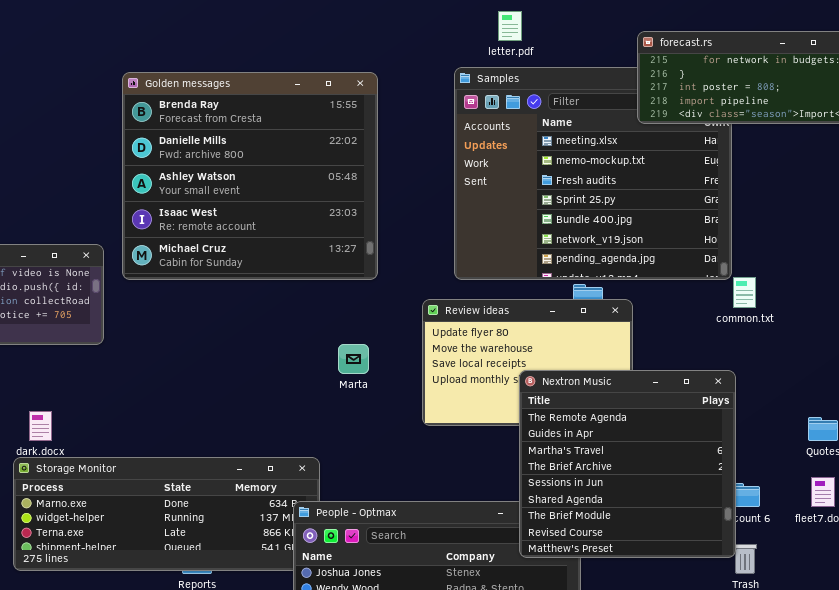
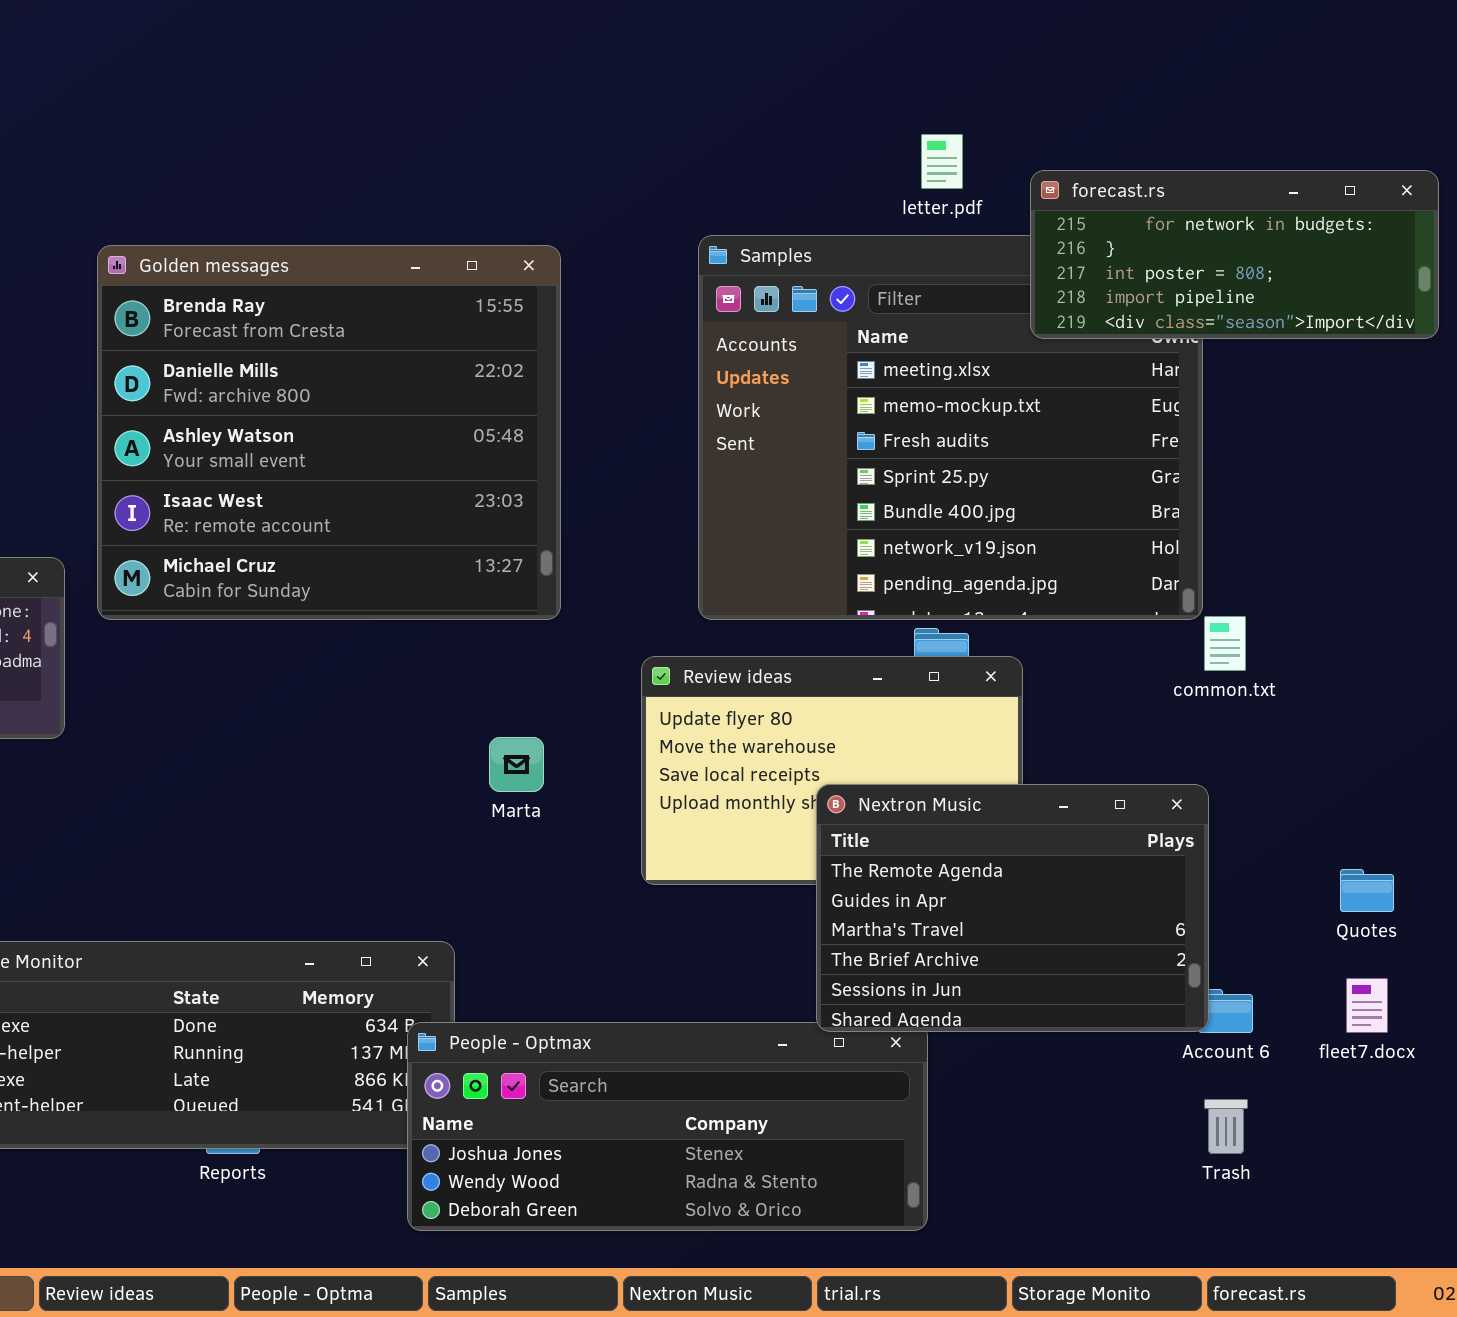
letter.pdf: [498,11,522,41] -> [921,134,963,189], moved
Nextron Music: [519,370,736,558] -> [816,784,1209,1032], resized

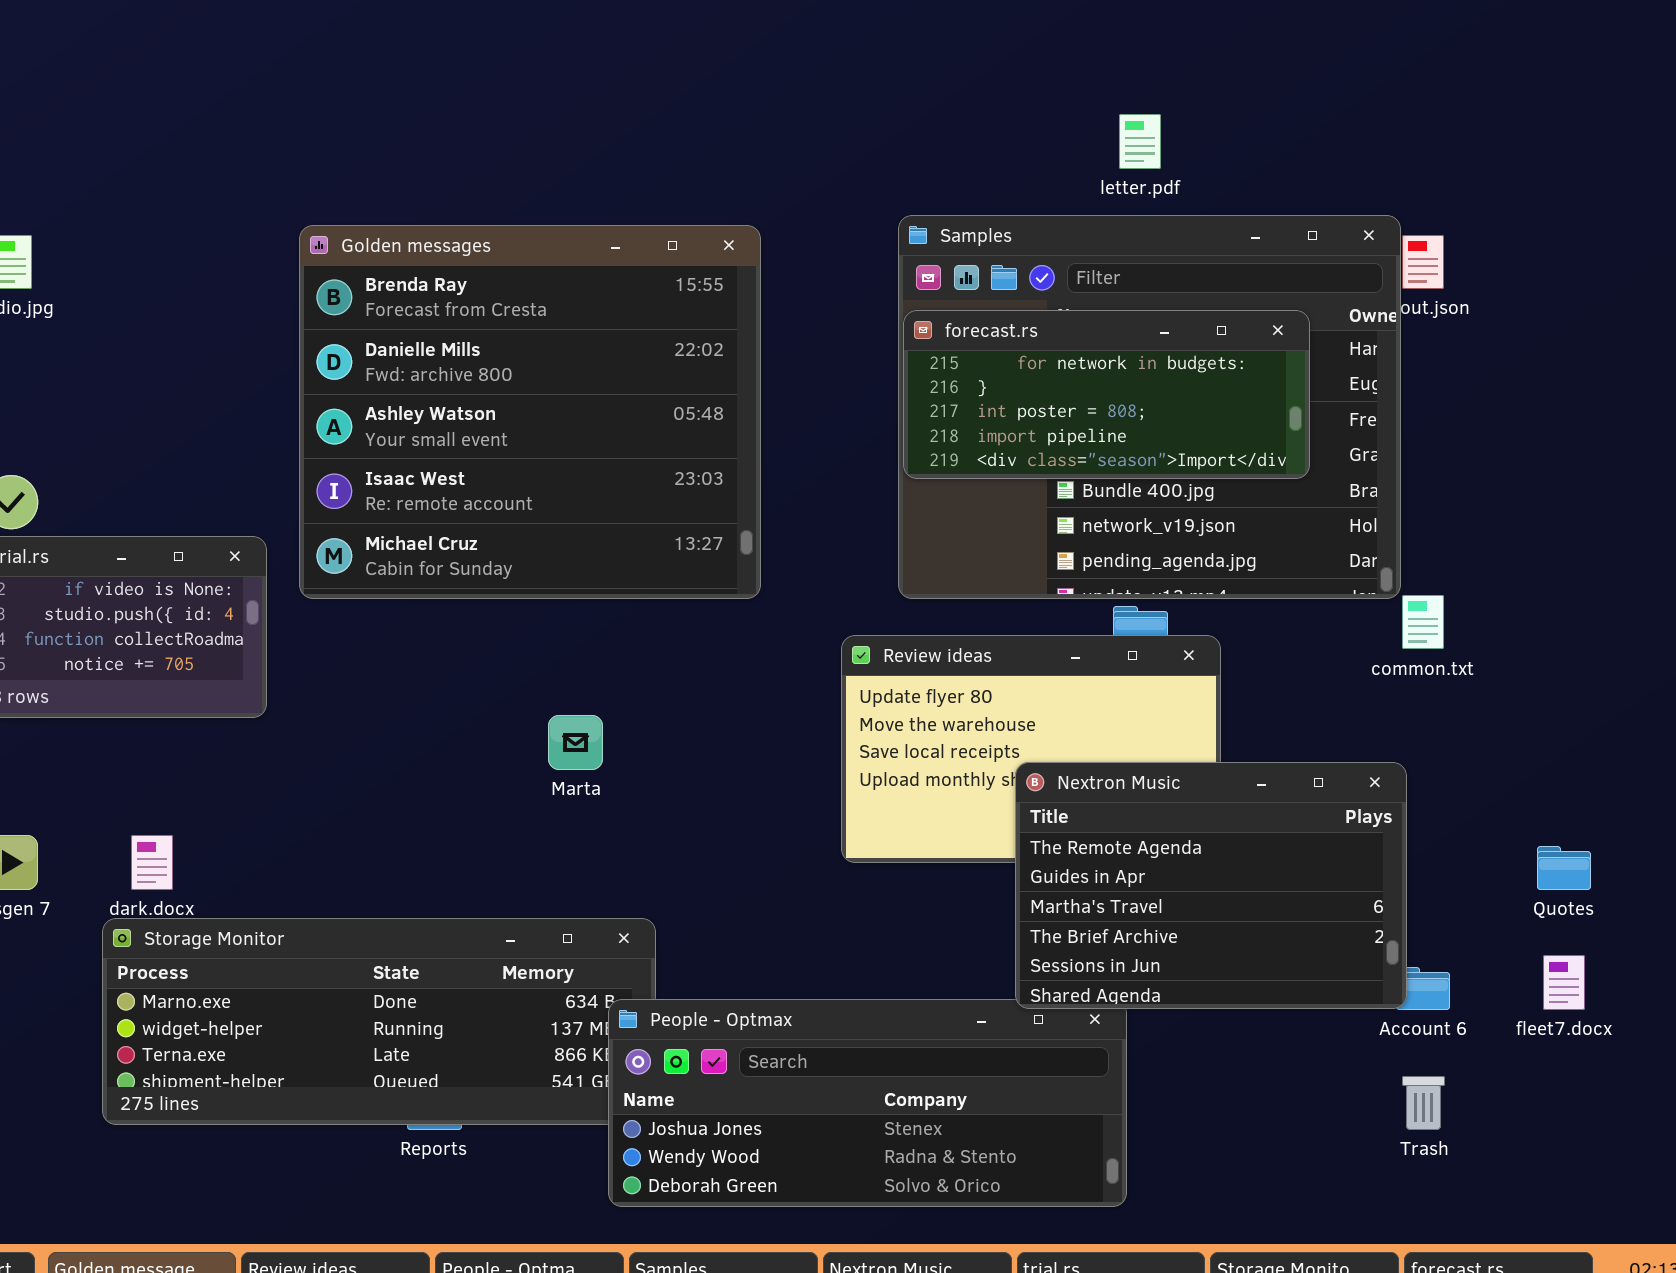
forecast.rs: [1030,170,1439,339] -> [903,310,1310,479], moved
Marta: [489,737,544,792] -> [548,715,603,770], moved

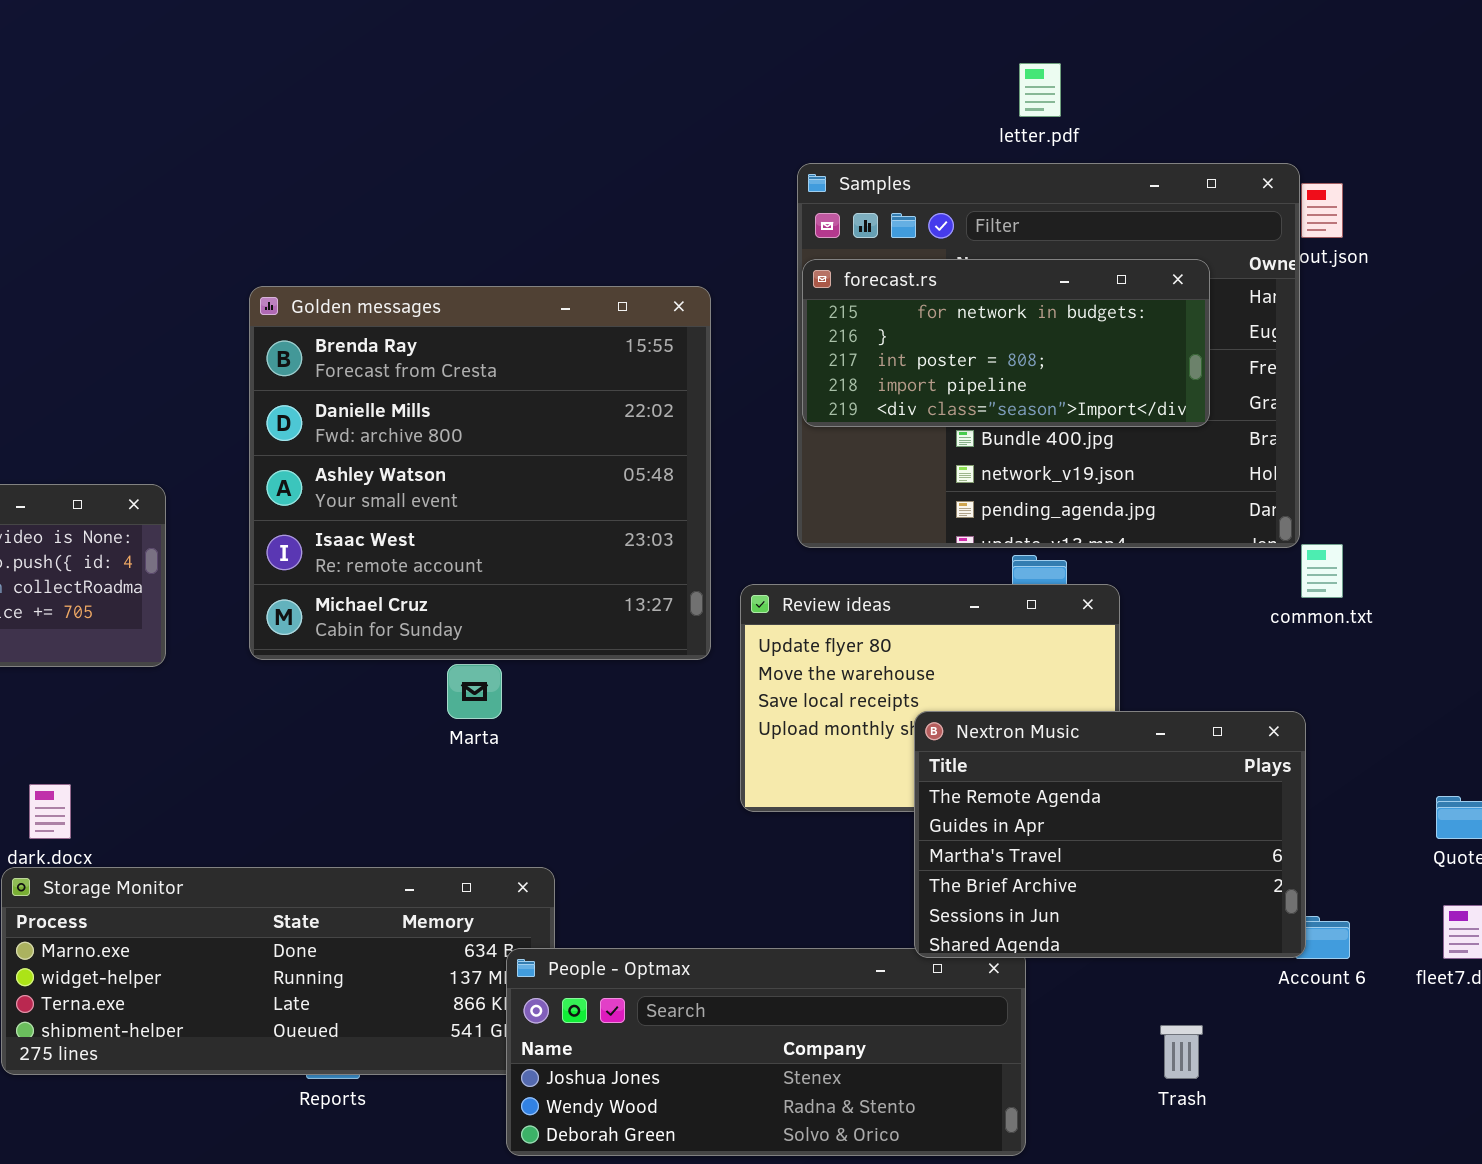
Golden messages: [299,225,761,599] -> [249,286,711,660], moved
Trash: [1402,1076,1445,1130] -> [1160,1025,1203,1079], moved

